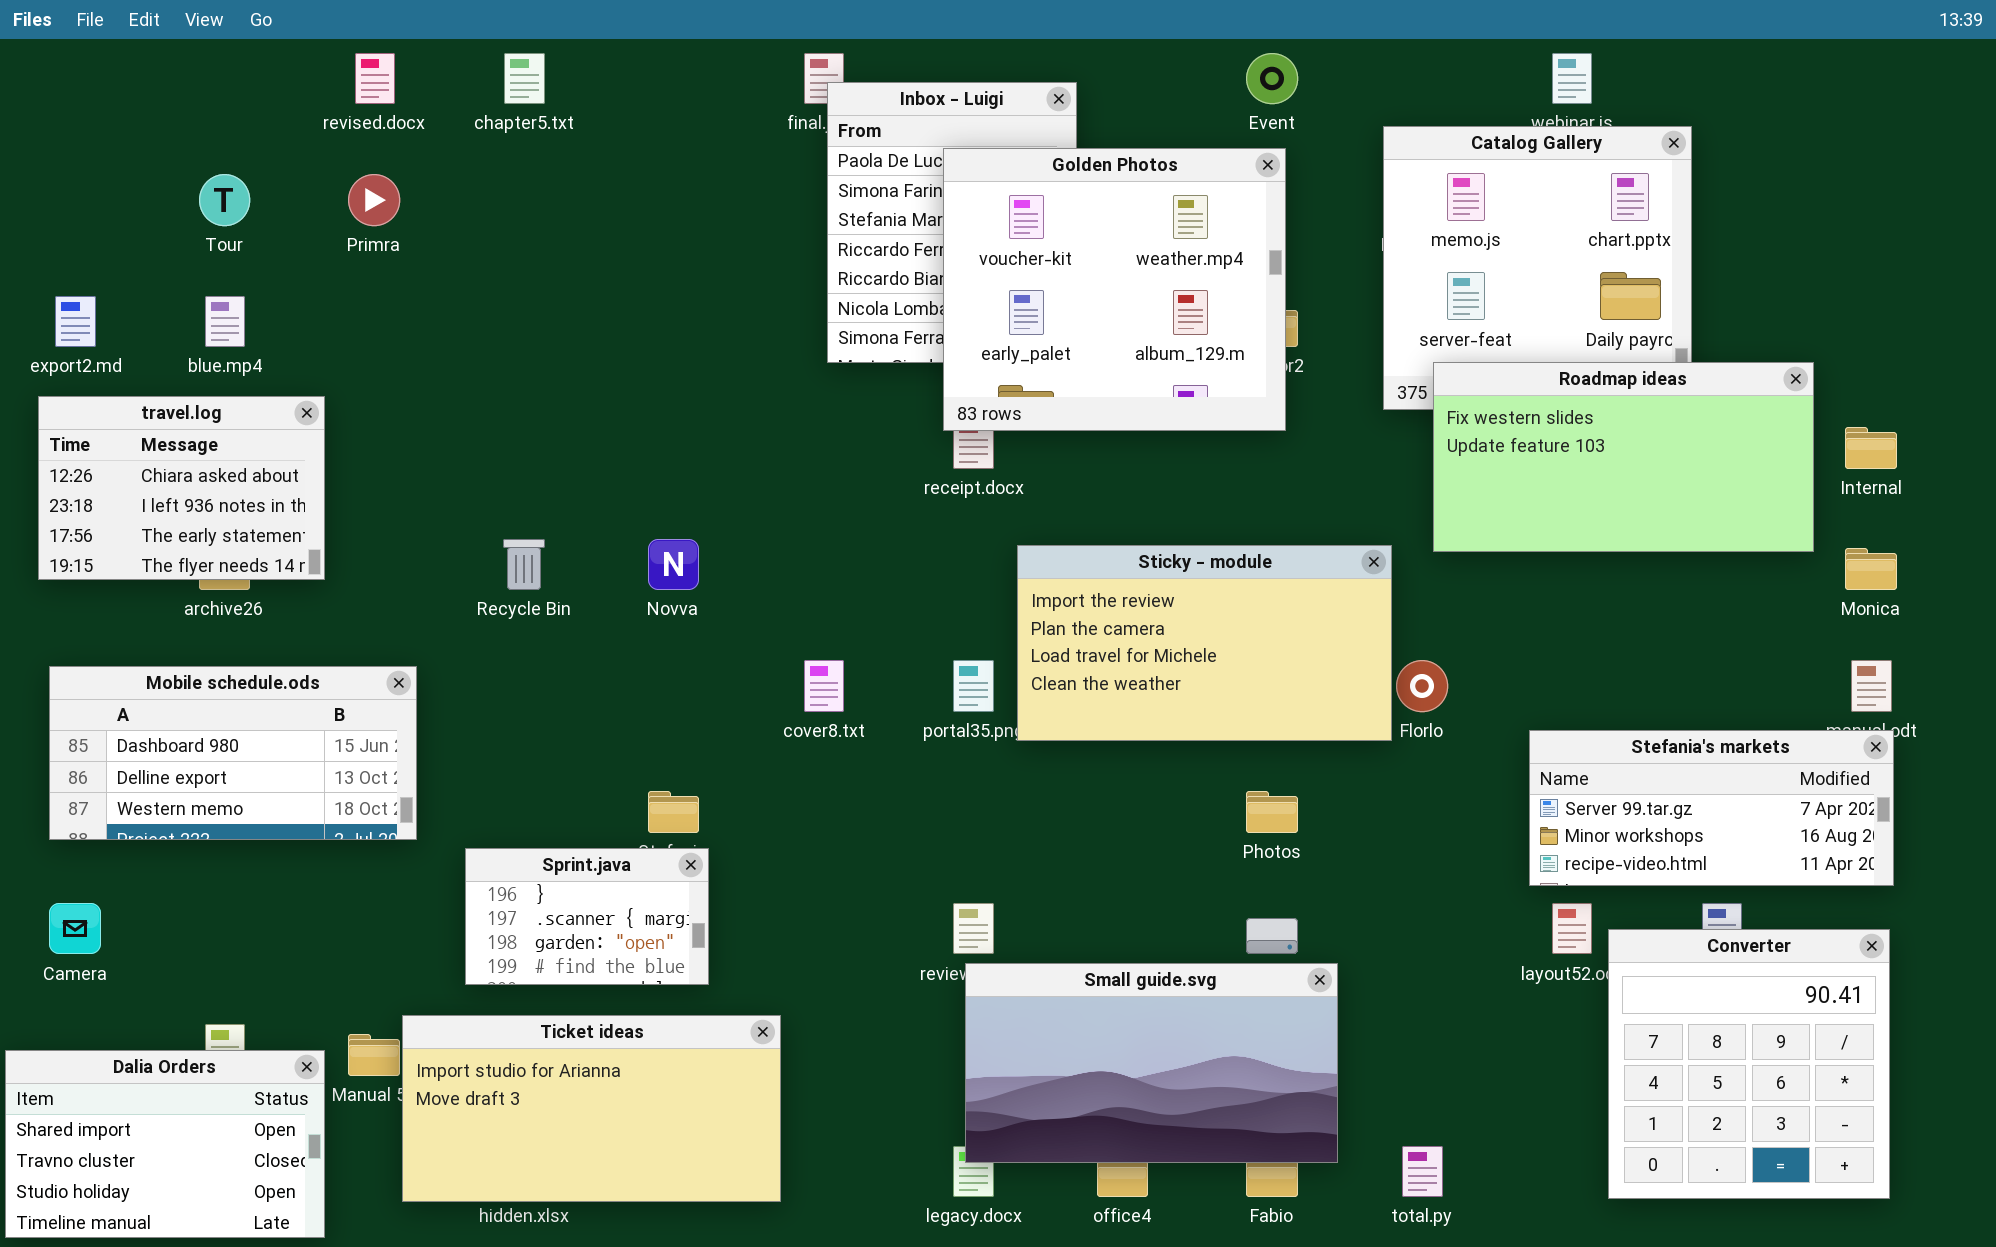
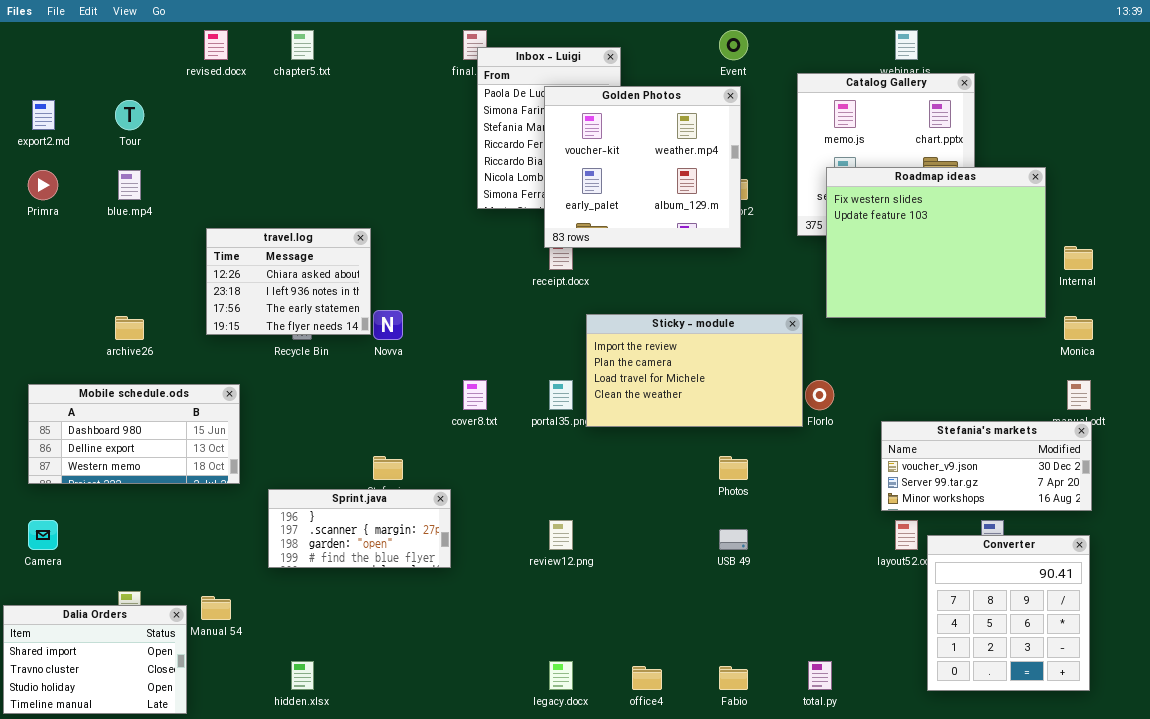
Primra: [348,174,400,226] -> [28,170,58,200], moved
export2.md: [55,296,96,347] -> [32,100,55,130], moved
Roadmap ideas: [1433,362,1814,552] -> [826,167,1046,318], resized
travel.log: [38,396,325,580] -> [206,228,371,335], moved
Stefania's markets: [1529,730,1894,886] -> [881,421,1092,511], scrolled up 1 row
Sprint.java: [465,848,709,985] -> [268,489,451,568], resized
Small guide.svg: [965,963,1338,1163] -> none, closed
Ticket ideas: [402,1015,781,1202] -> none, closed

